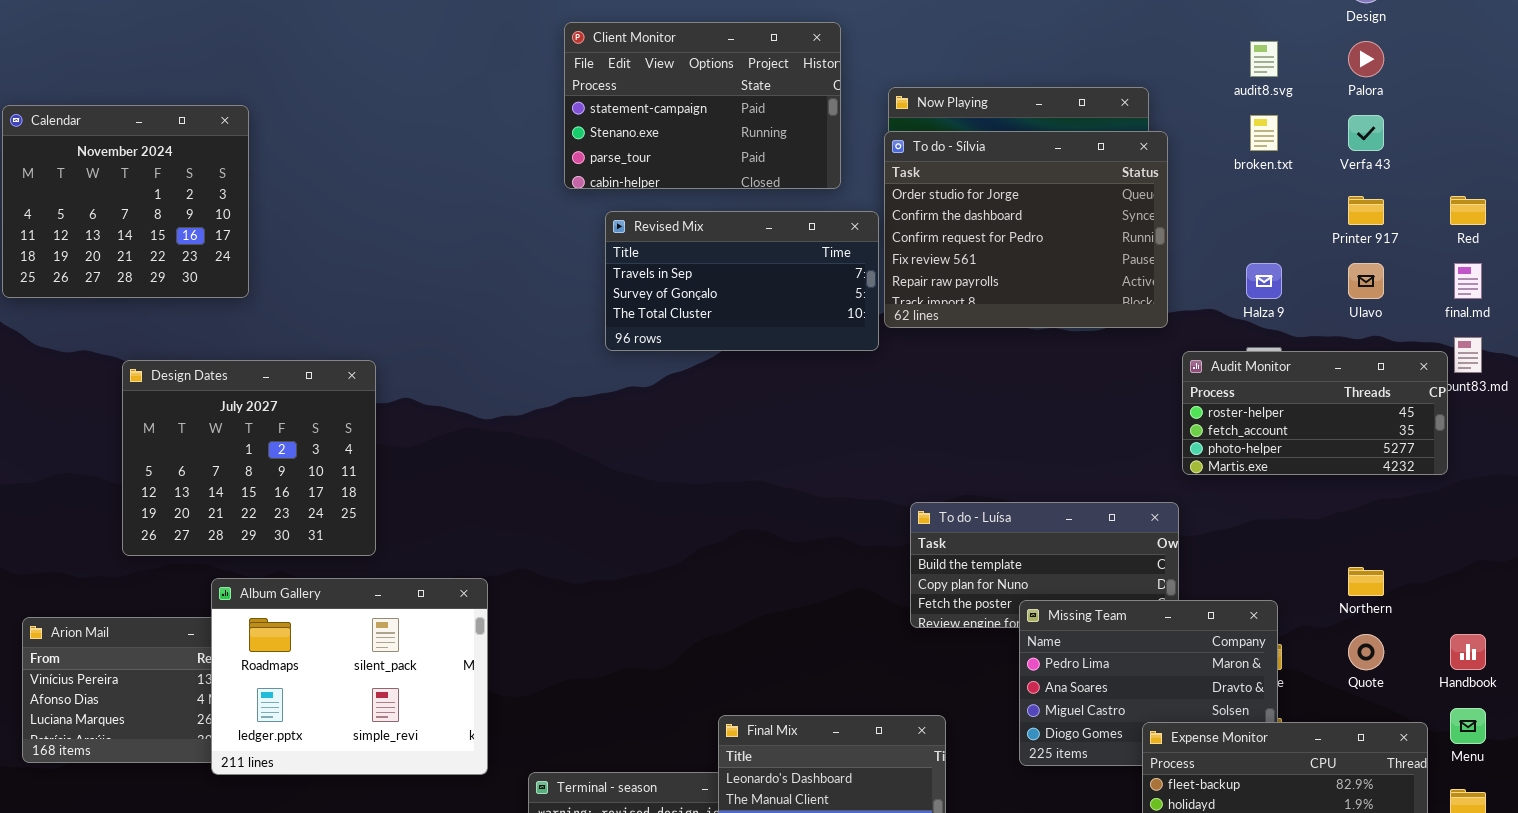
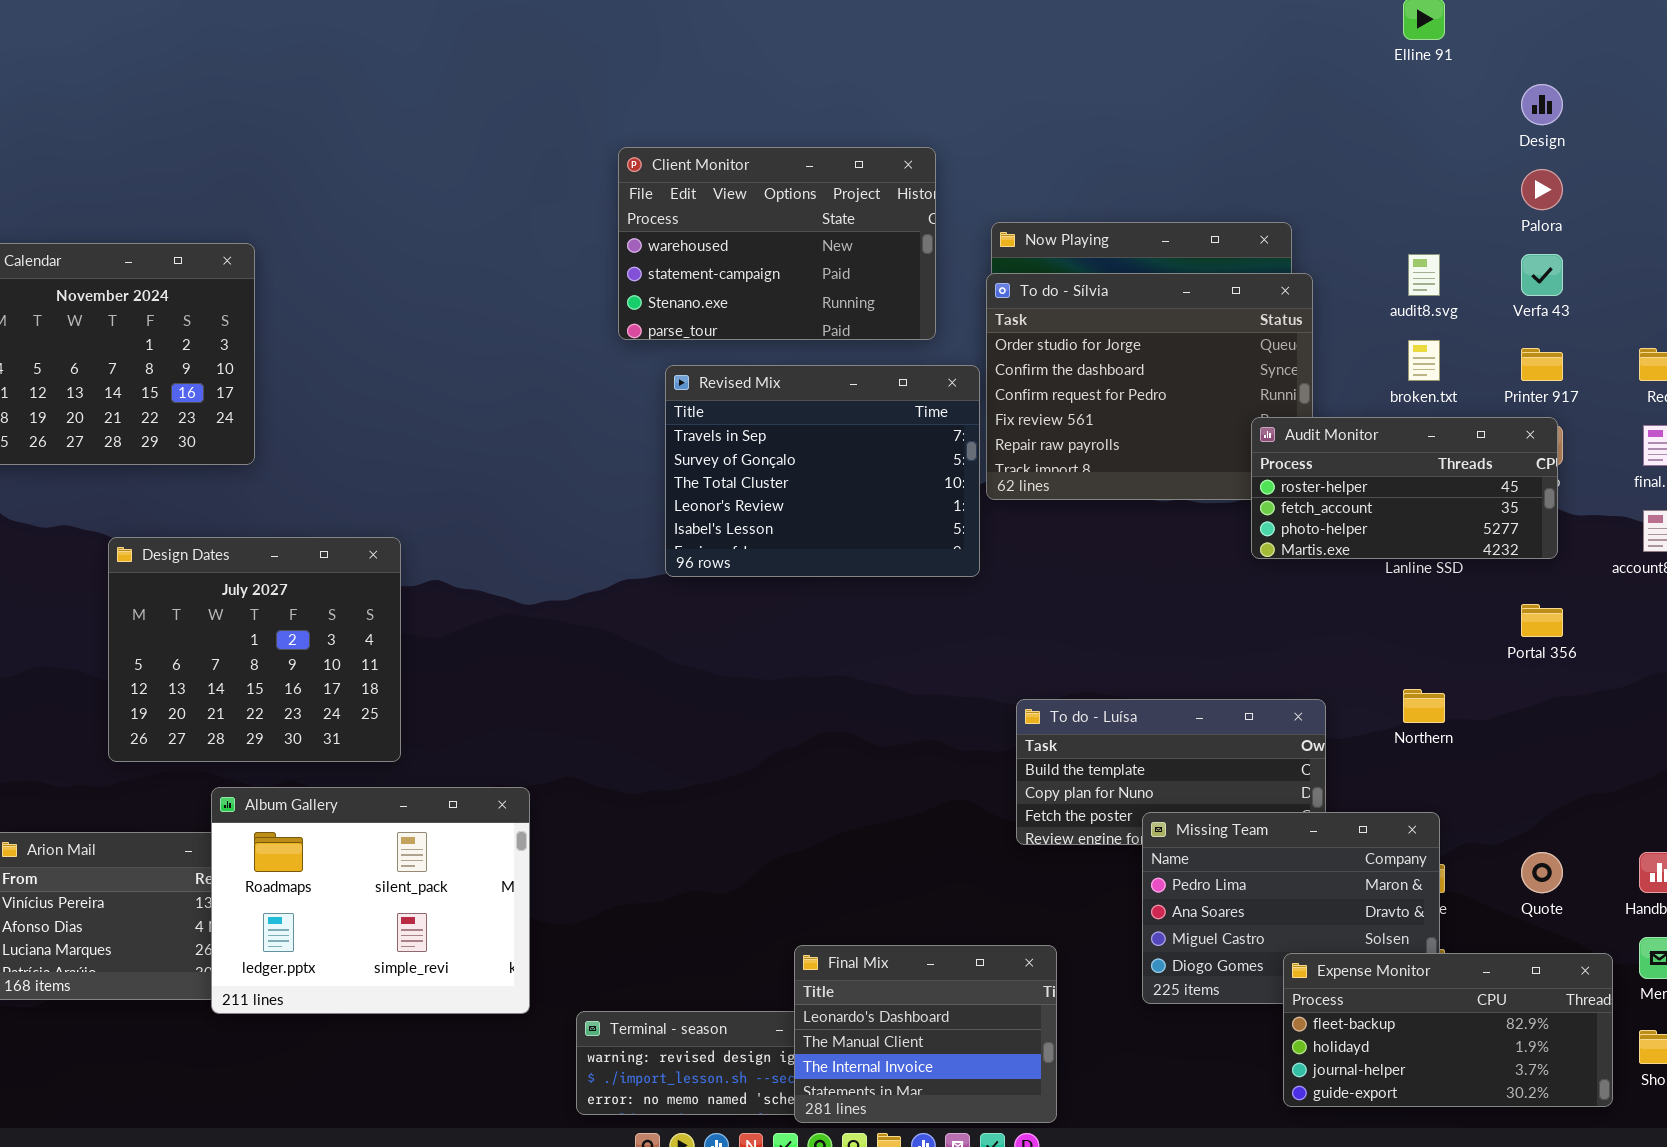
Client Monitor: [564,22,841,189] -> [618,147,936,340], scrolled up 1 row
audit8.svg: [1250,41,1278,77] -> [1408,254,1440,296], moved
broken.txt: [1250,115,1278,151] -> [1408,340,1440,381], moved
Revised Mix: [605,211,879,351] -> [665,365,980,577], resized
Audit Monitor: [1182,351,1448,475] -> [1251,417,1558,559], moved
Northern: [1348,567,1384,596] -> [1403,689,1445,723], moved

